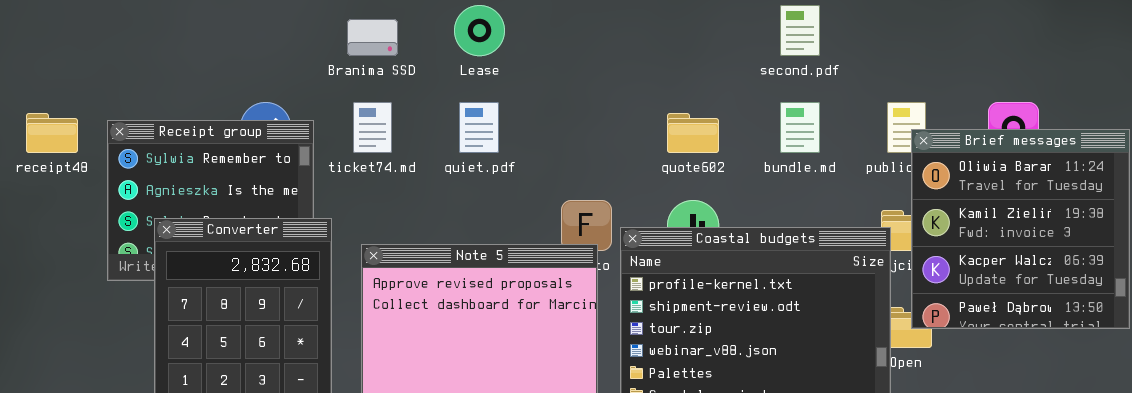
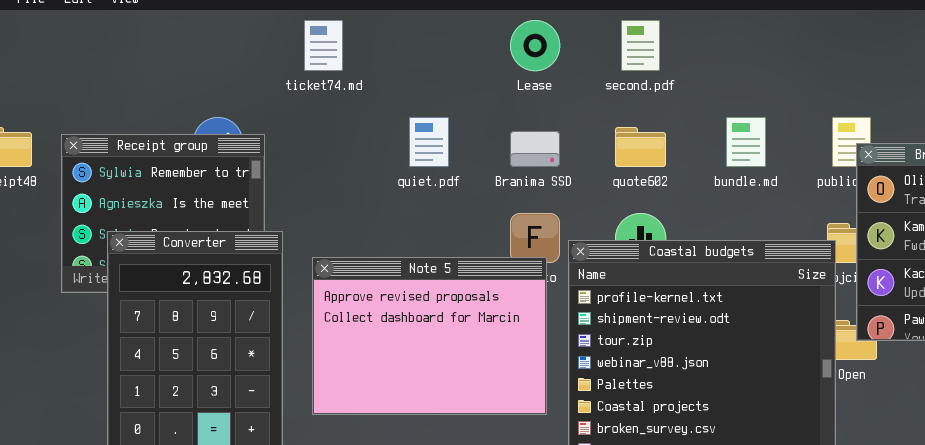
Lease: [454,5,505,56] -> [510,20,560,71], moved
second.pdf: [780,5,820,56] -> [621,20,660,71], moved
Branima SSD: [347,19,398,56] -> [510,131,560,167], moved
ticket74.md: [353,102,392,153] -> [304,20,343,71], moved

